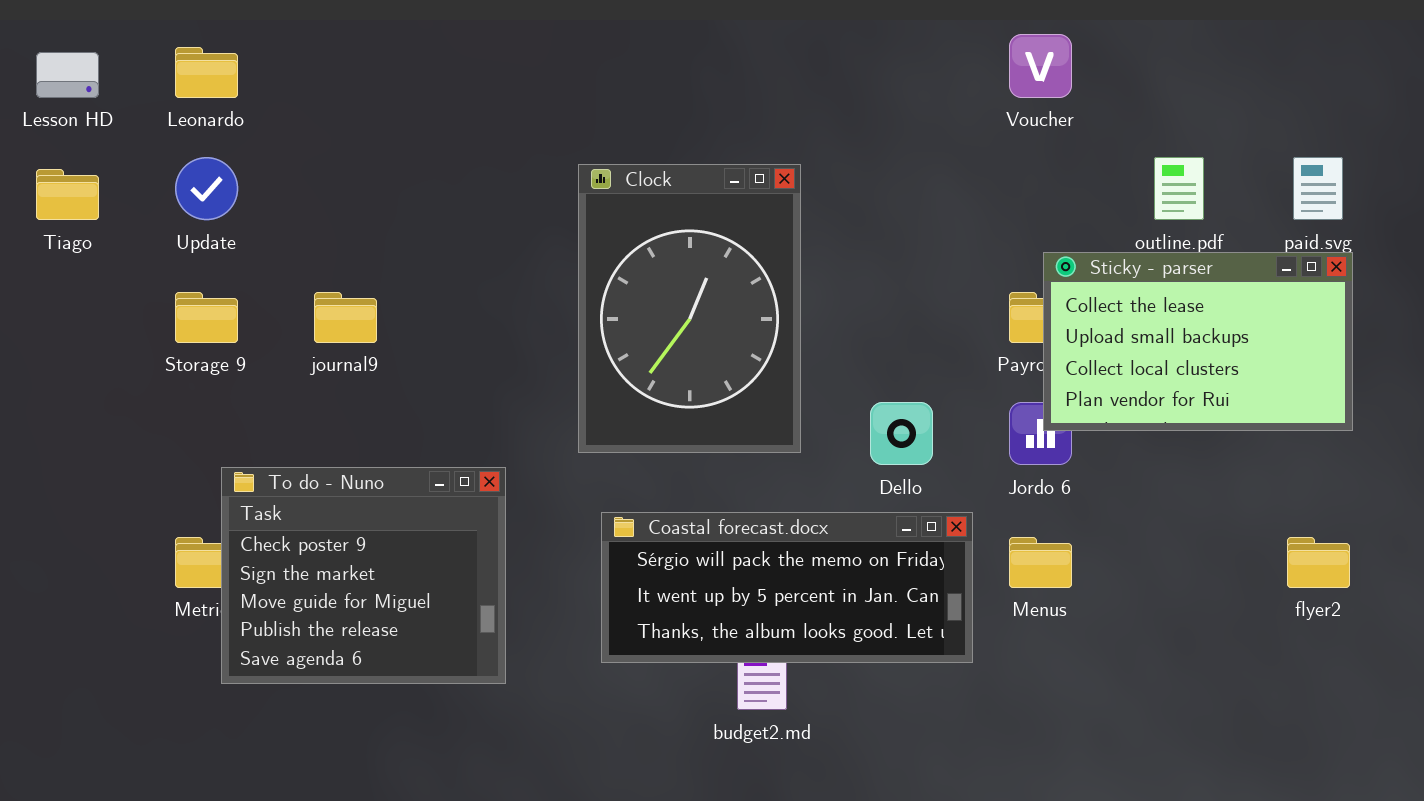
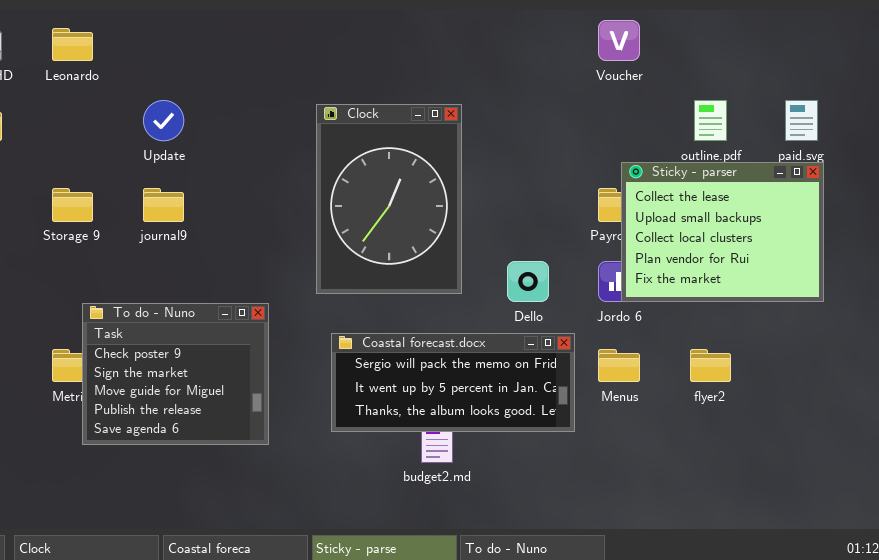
Update: [175,157,238,220] -> [143,100,184,141], moved
Sticky - parser: [1043,252,1353,431] -> [621,162,824,302], resized
flyer2: [1287,537,1350,588] -> [690,349,731,382], moved

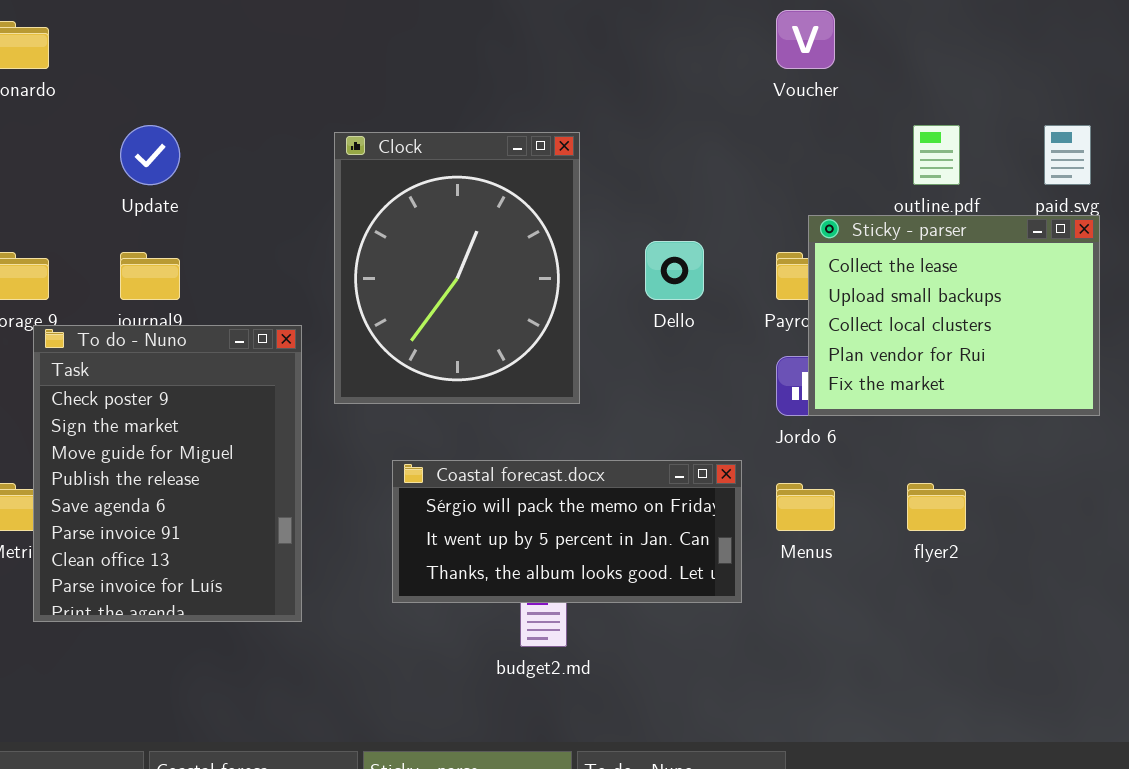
Clock: [316,104,462,294] -> [334,132,580,404], resized
Dello: [507,261,549,302] -> [645,241,704,300], moved
To do - Nuno: [82,303,269,445] -> [33,325,302,622], resized

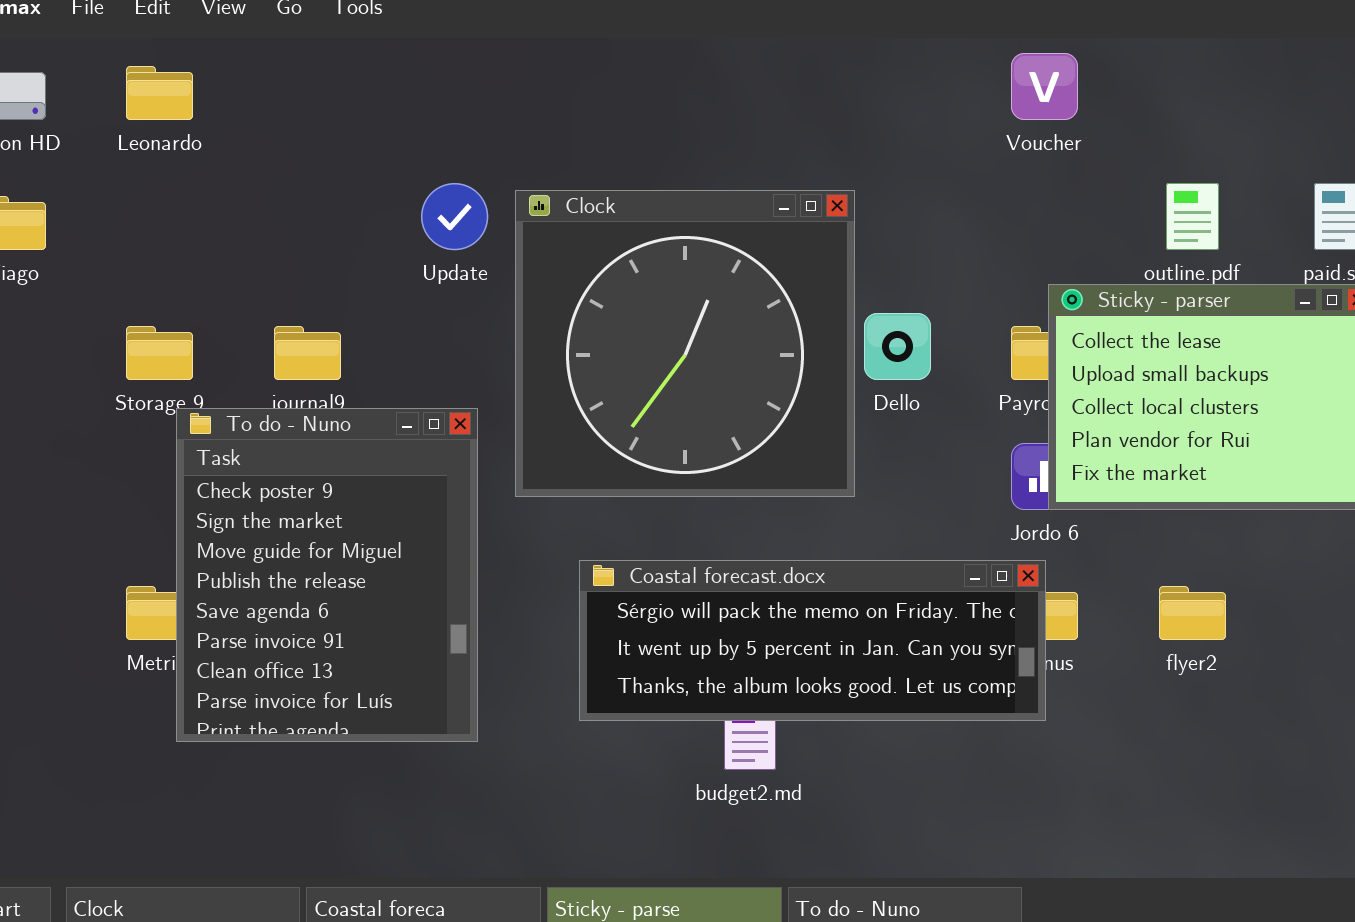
Update: [120,125,180,185] -> [421,183,488,250], moved
Clock: [334,132,580,404] -> [515,190,855,497], resized
Coastal forecast.docx: [392,460,742,603] -> [579,560,1046,721], resized

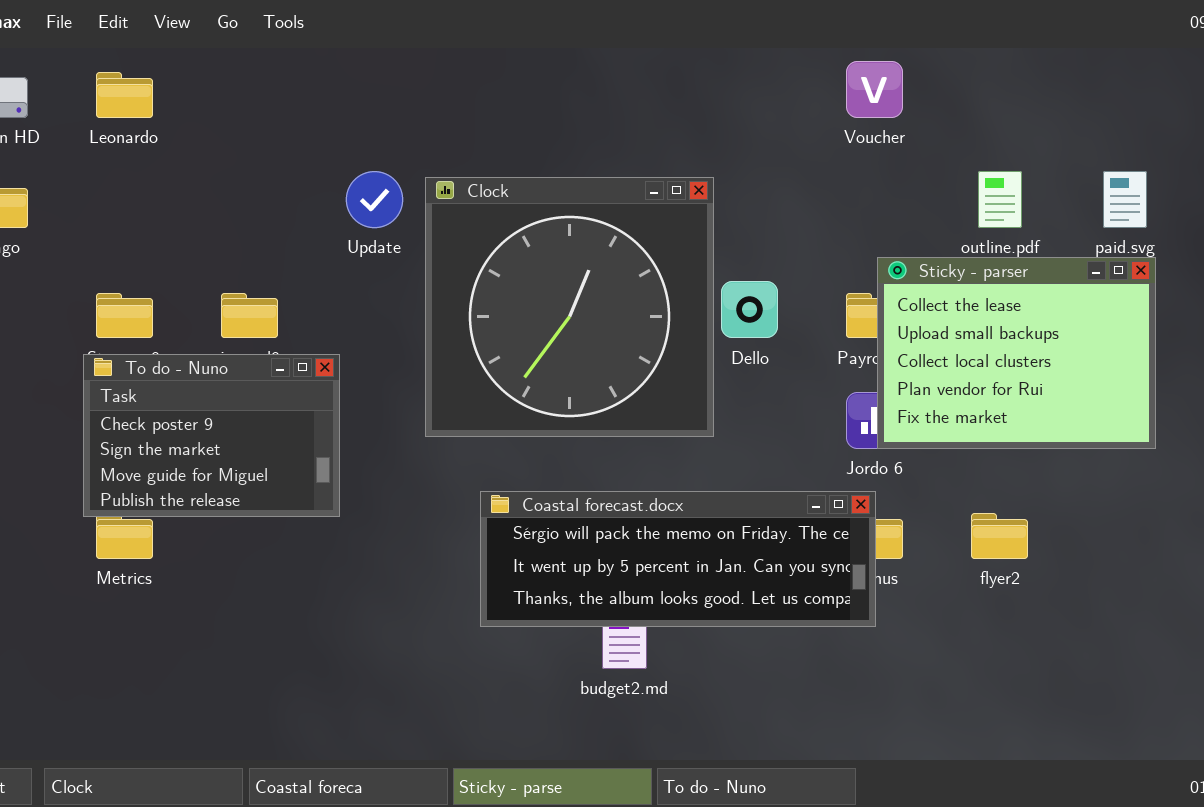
To do - Nuno: [176,408,478,742] -> [83,354,340,517], moved, resized

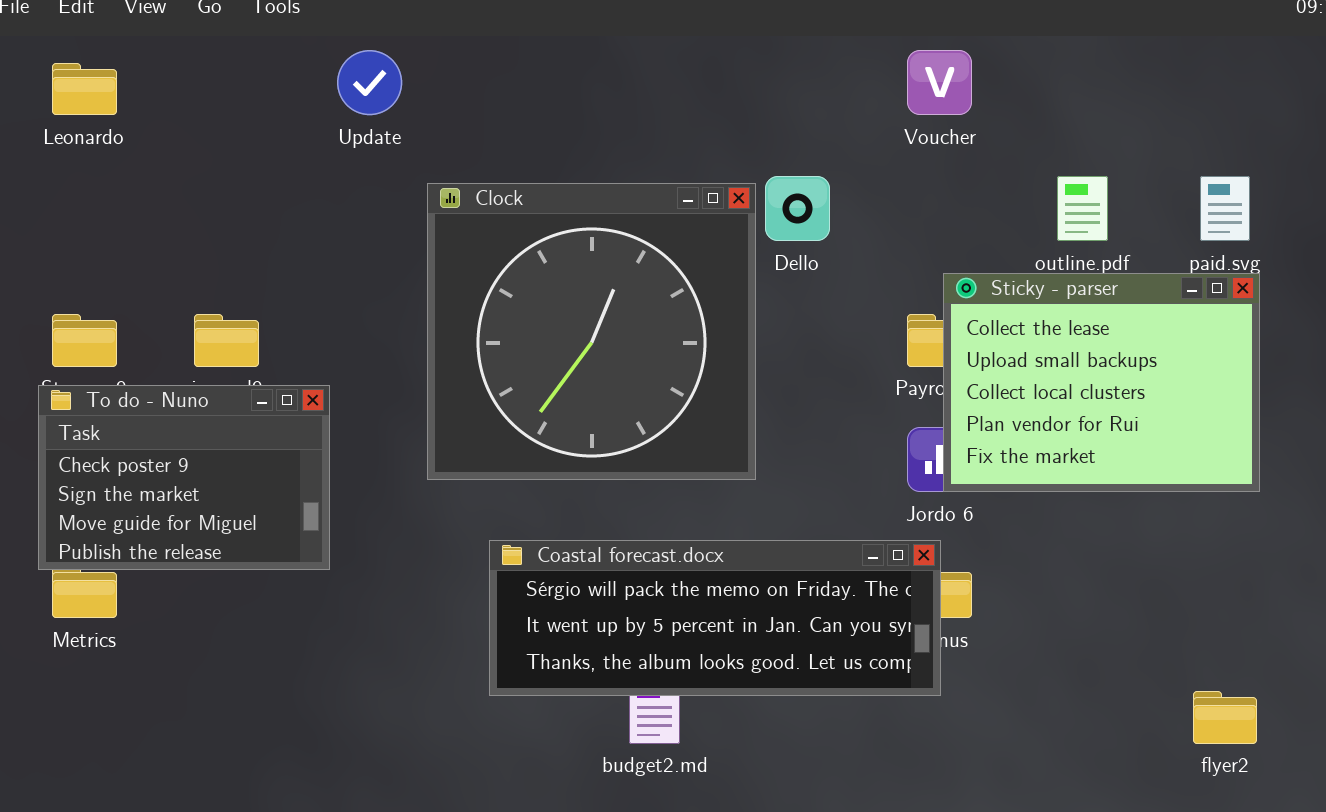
Update: [346,171,403,228] -> [337,50,402,115], moved
Dello: [721,281,778,338] -> [765,176,830,241], moved
flyer2: [971,513,1028,559] -> [1193,691,1257,744], moved

